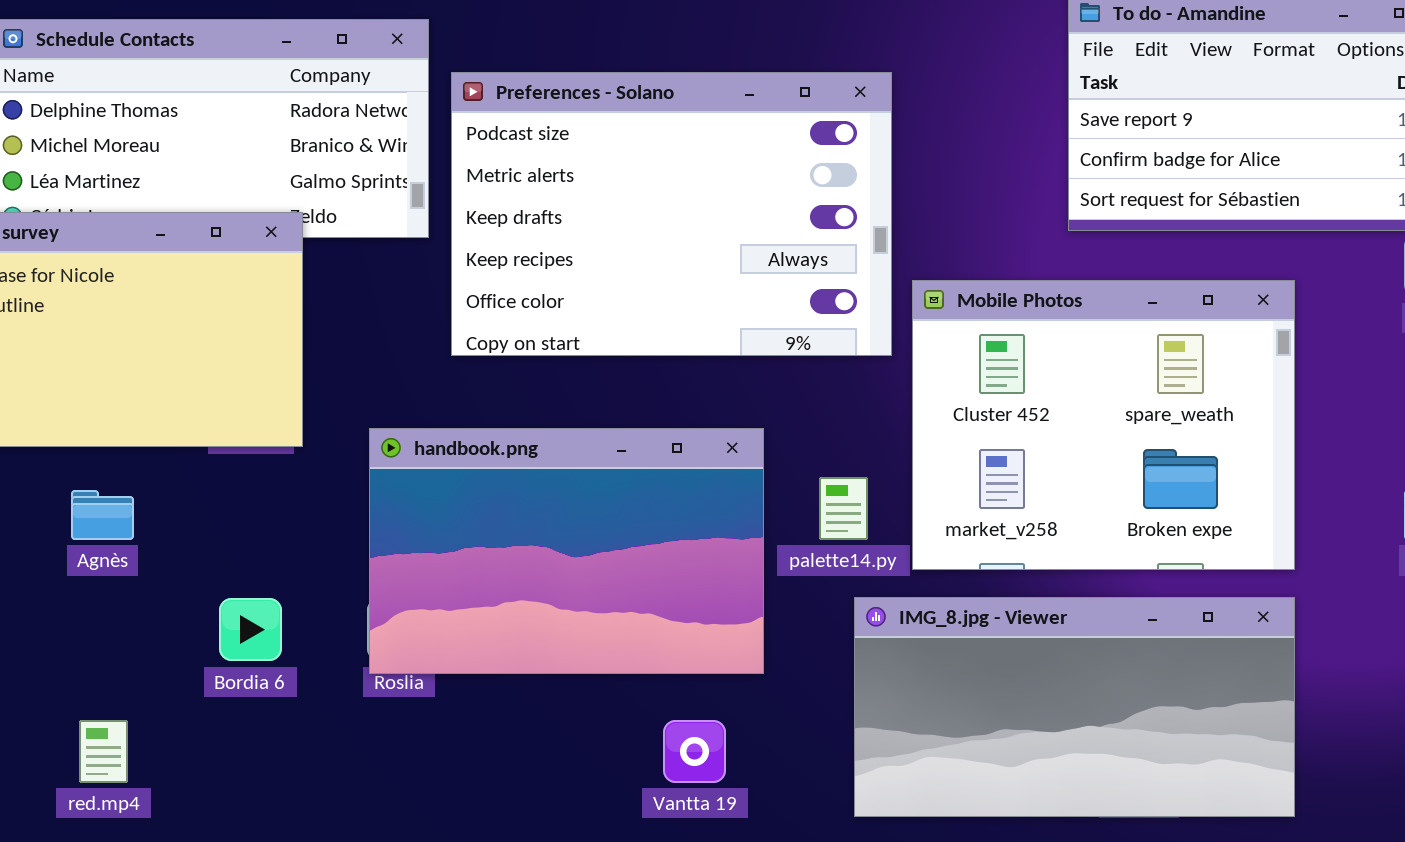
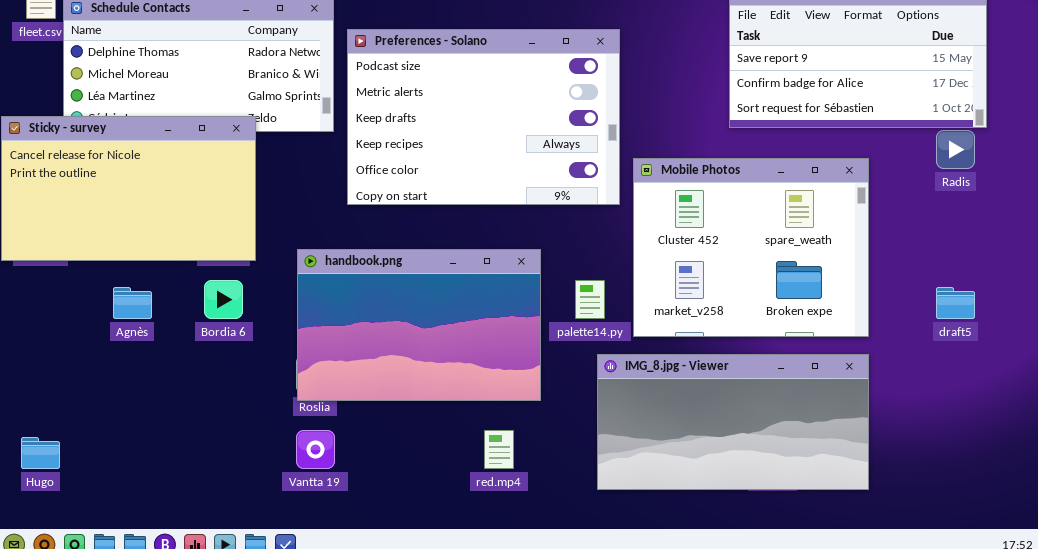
Bordia 6: [219,598,282,661] -> [204,280,243,319], moved
red.mp4: [79,720,128,783] -> [484,430,514,469], moved
Vantta 19: [663,720,726,783] -> [296,430,335,469], moved

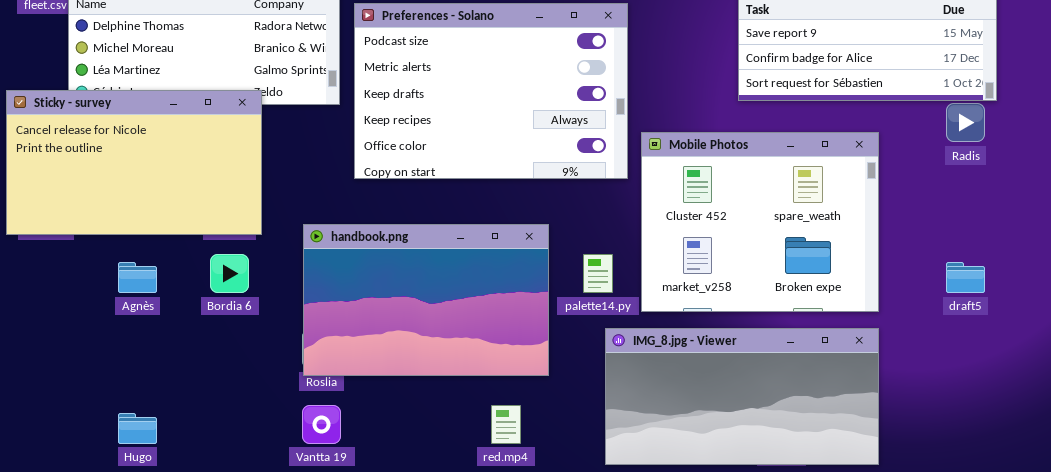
Hugo: [21,437,60,469] -> [118,413,157,444], moved

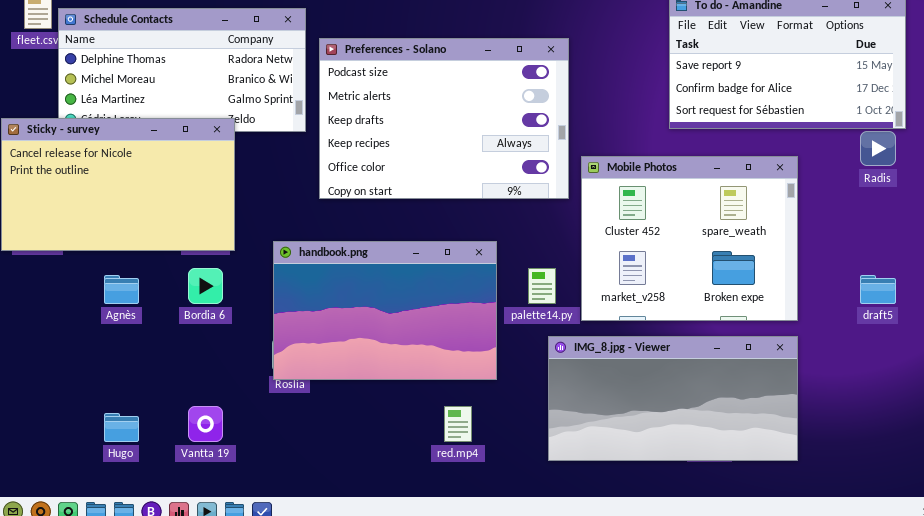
Vantta 19: [302,405,341,444] -> [188,406,223,442], moved

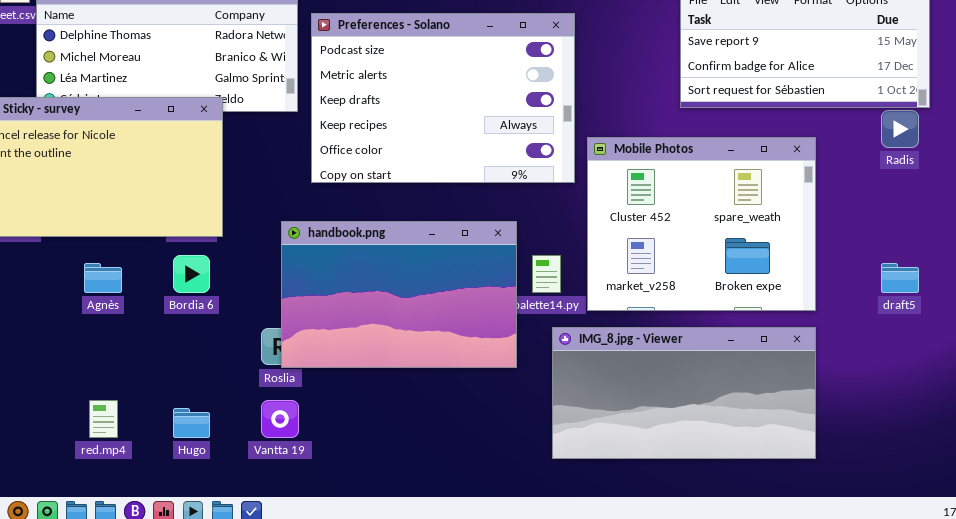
handbook.png: [273,241,497,380] -> [281,221,517,368], moved
Vantta 19: [188,406,223,442] -> [261,400,299,438], moved
red.mp4: [444,406,472,442] -> [89,400,118,438], moved
Hugo: [104,413,139,442] -> [173,408,210,438], moved

